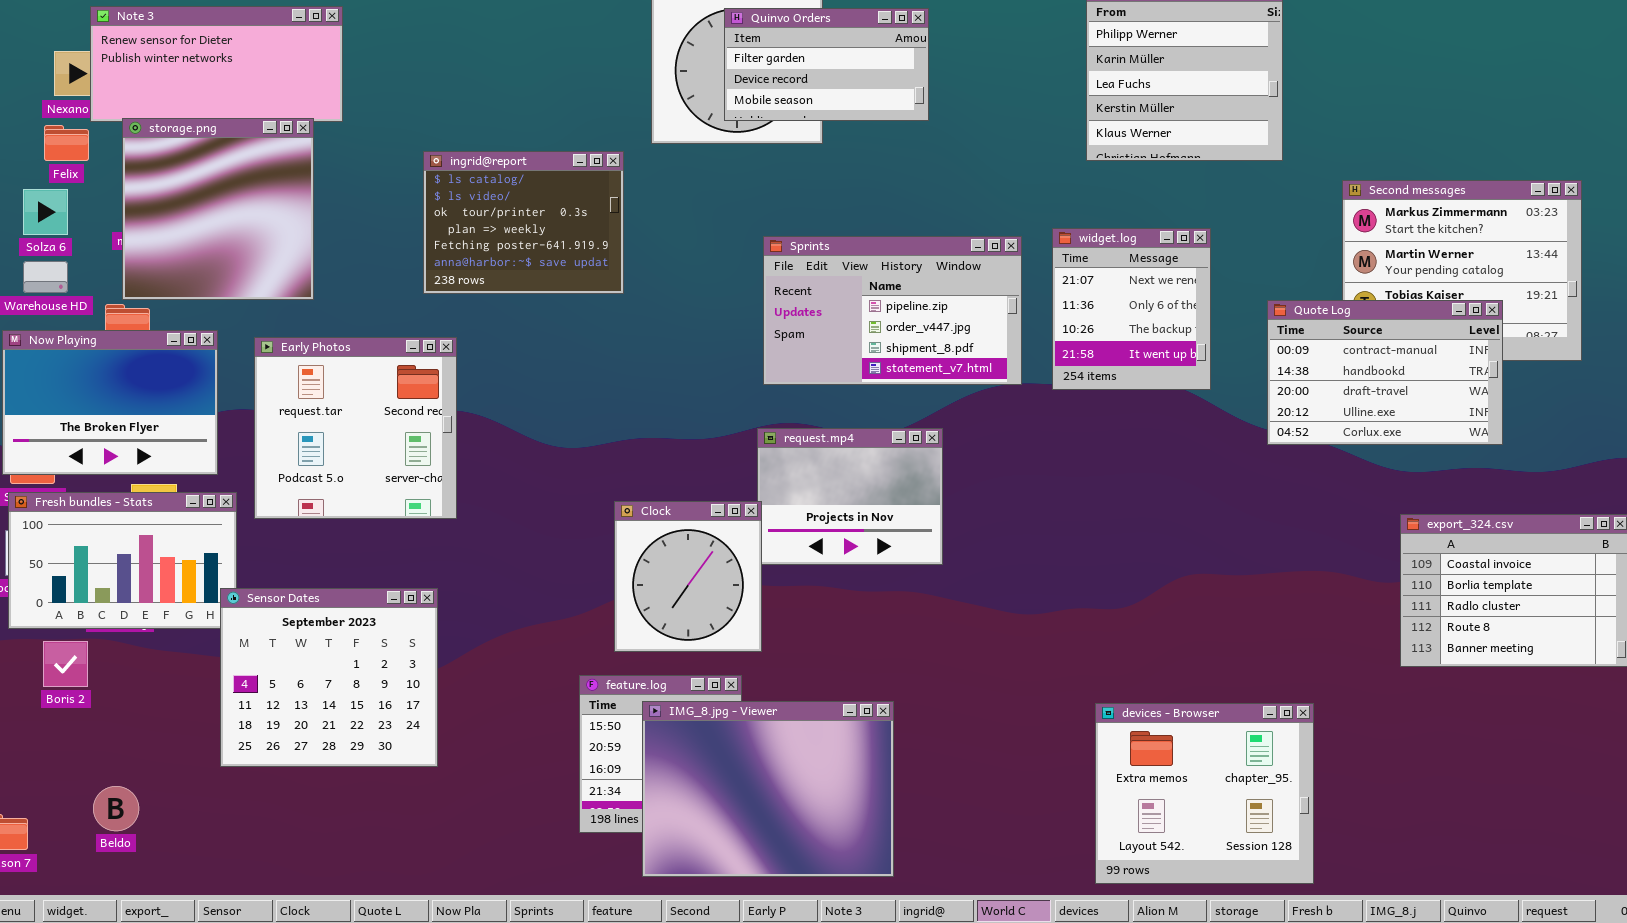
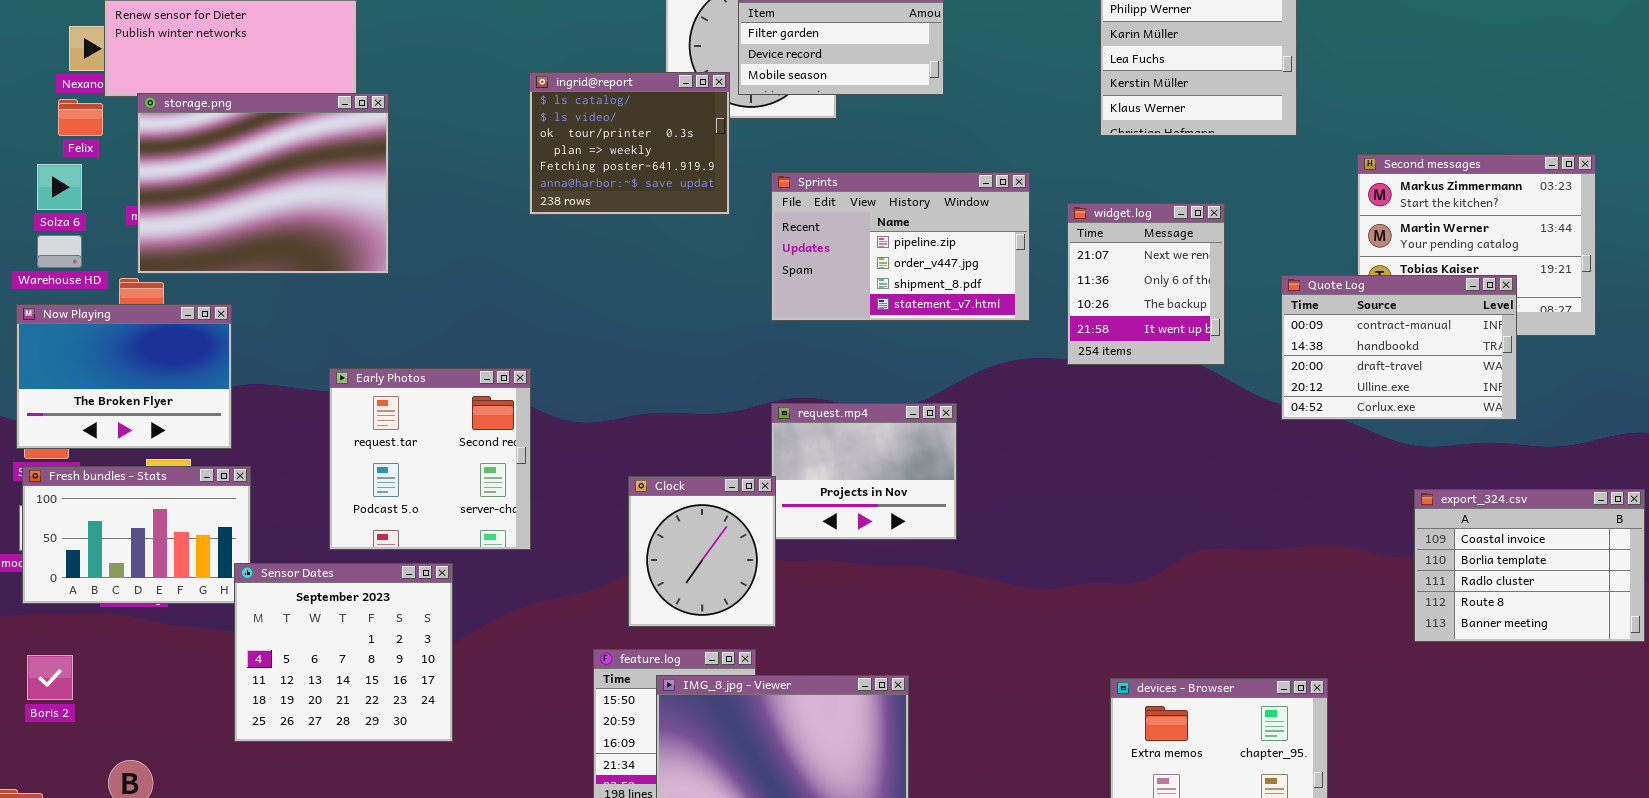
storage.png: [122,118,314,300] -> [137,93,389,274], resized
ingrid@report: [423,151,624,294] -> [529,72,730,215], moved
Sprints: [763,236,1022,385] -> [771,172,1030,321], moved
Early Photos: [254,337,457,519] -> [329,368,531,550], moved
Boris 2: [43,641,88,687] -> [27,655,73,700], moved

